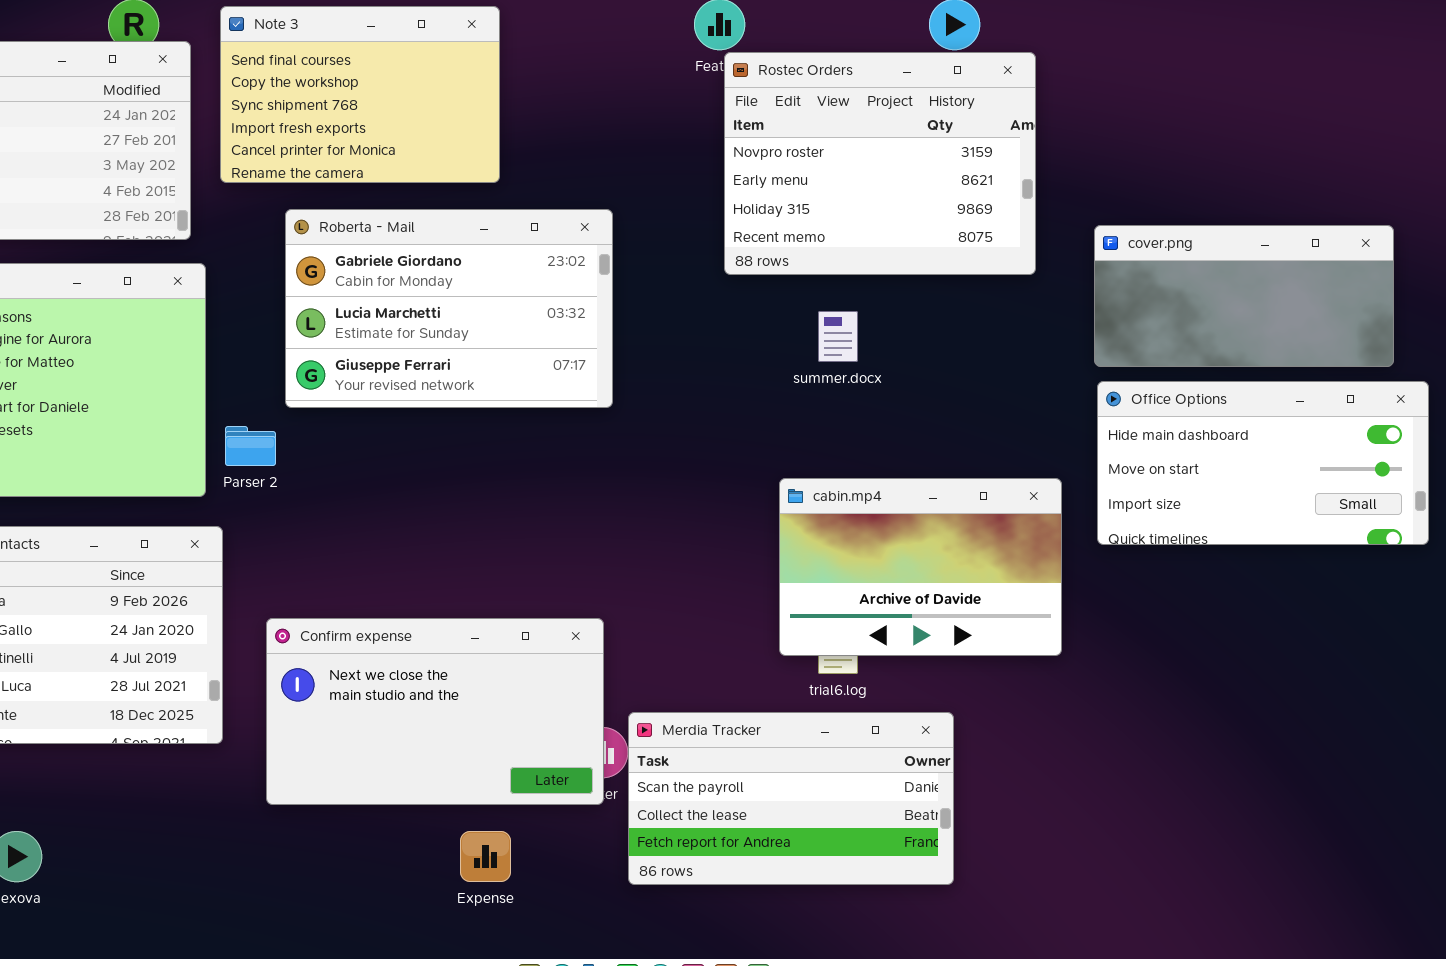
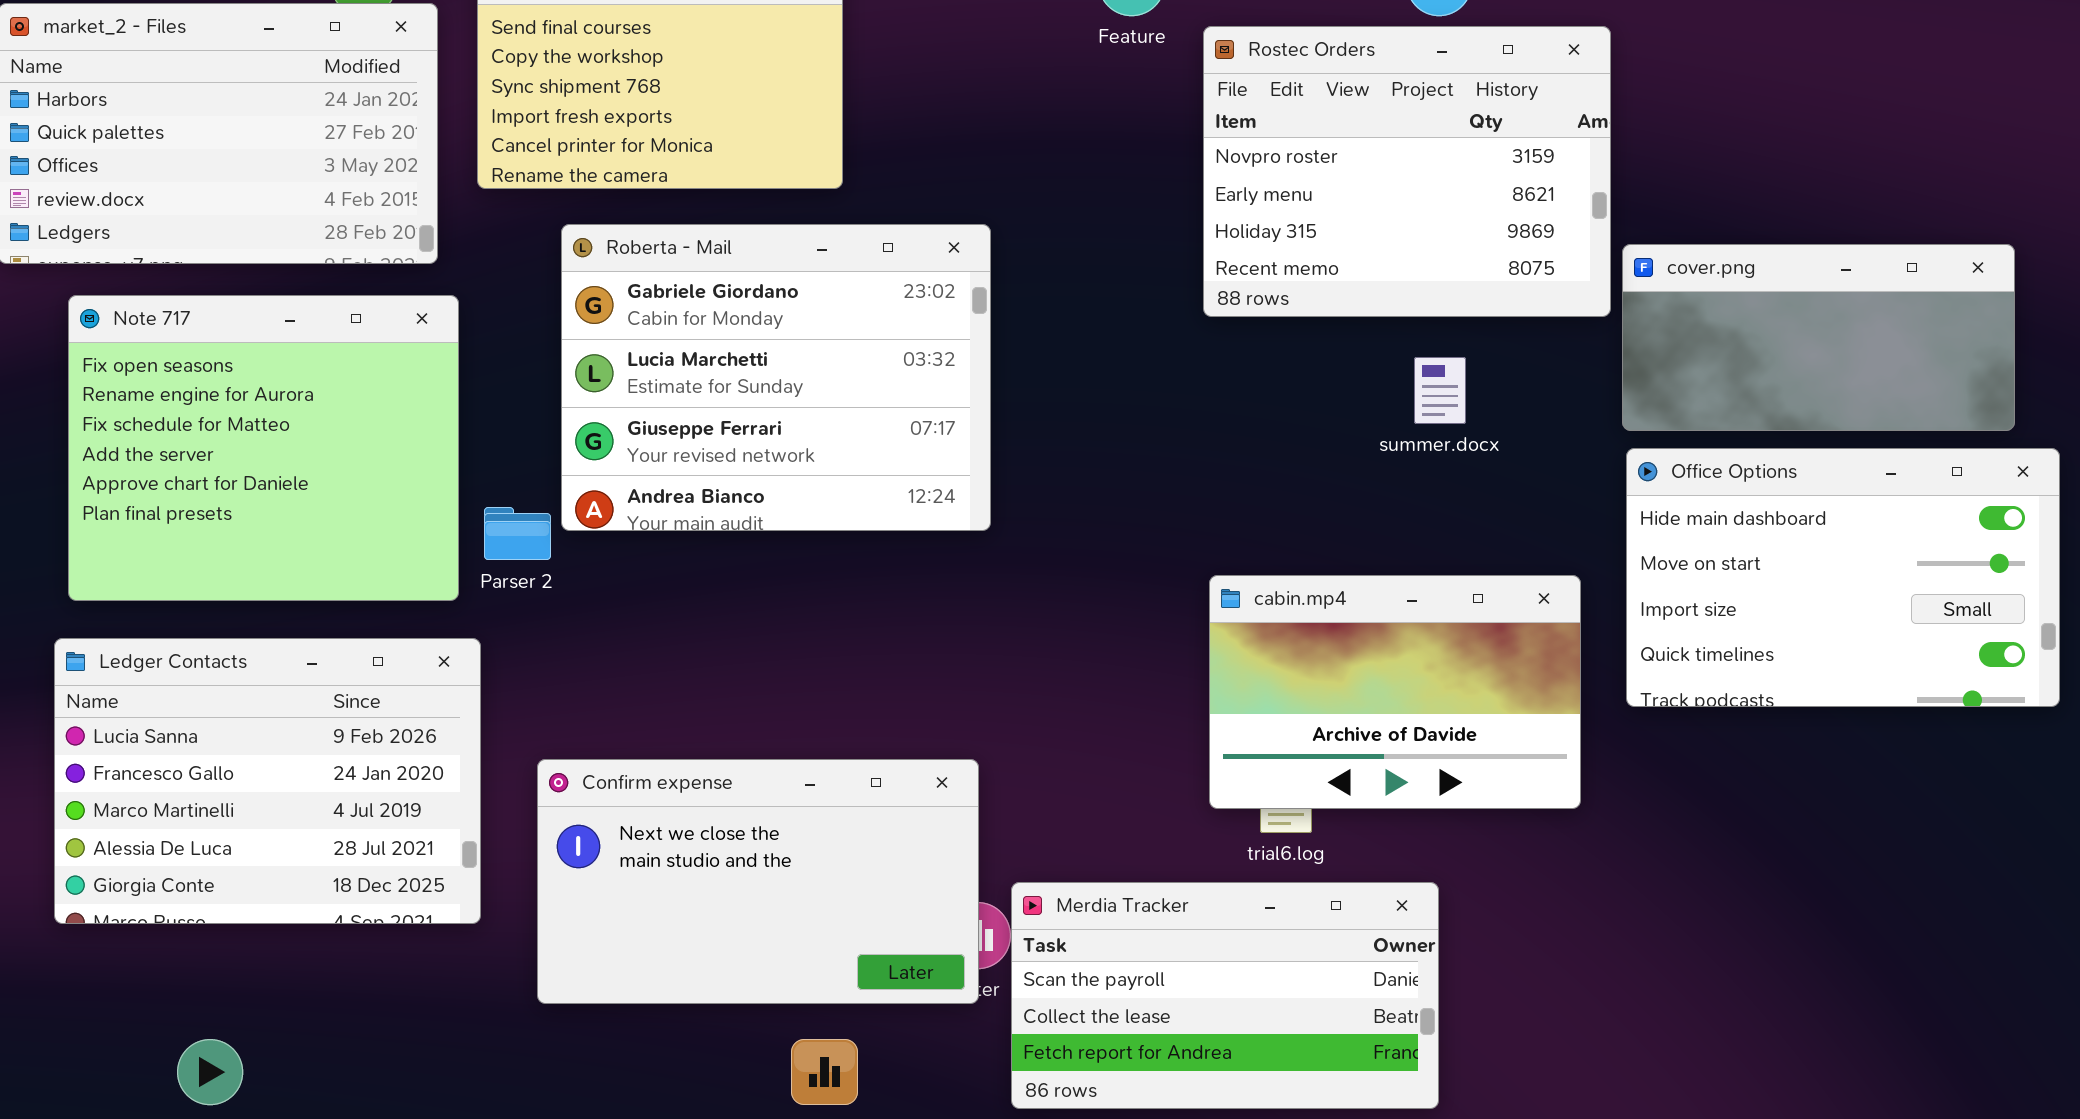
Rostec Orders: [724,52,1036,275] -> [1203,26,1611,317], moved
Roberta - Mail: [285,209,613,408] -> [561,224,991,531], resized
summer.docx: [818,311,858,362] -> [1414,357,1466,424], moved
Office Options: [1097,381,1429,545] -> [1626,448,2060,707], resized

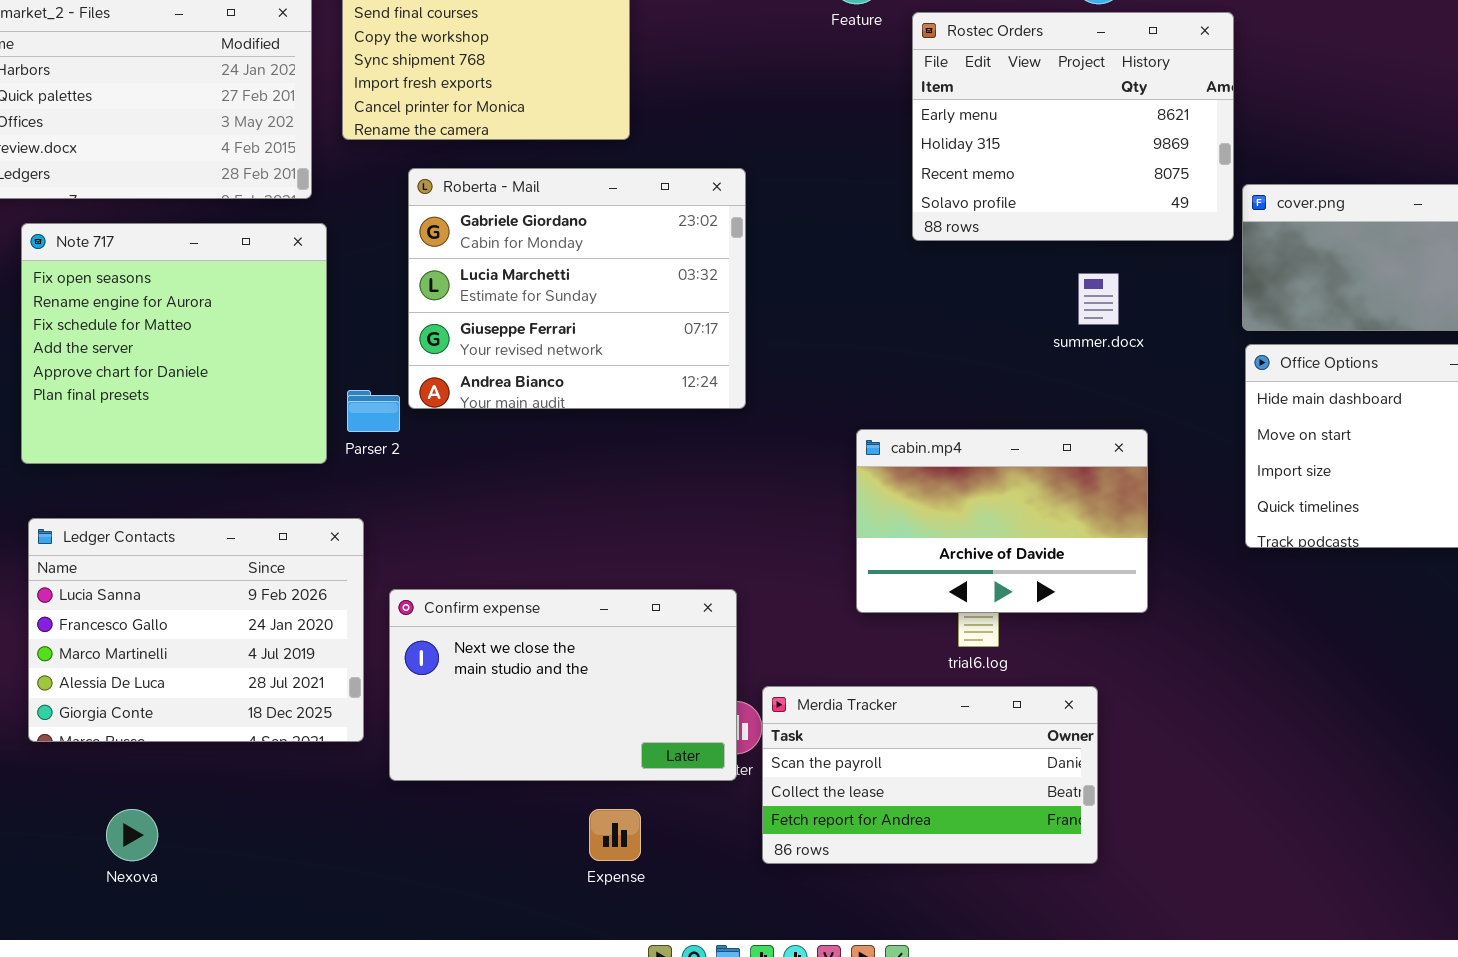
Rostec Orders: [1203,26,1611,317] -> [912,12,1234,241], scrolled down 1 row
cabin.mp4: [1209,575,1581,809] -> [856,429,1148,613], moved
Ledger Contacts: [54,638,481,924] -> [28,518,364,742], moved

